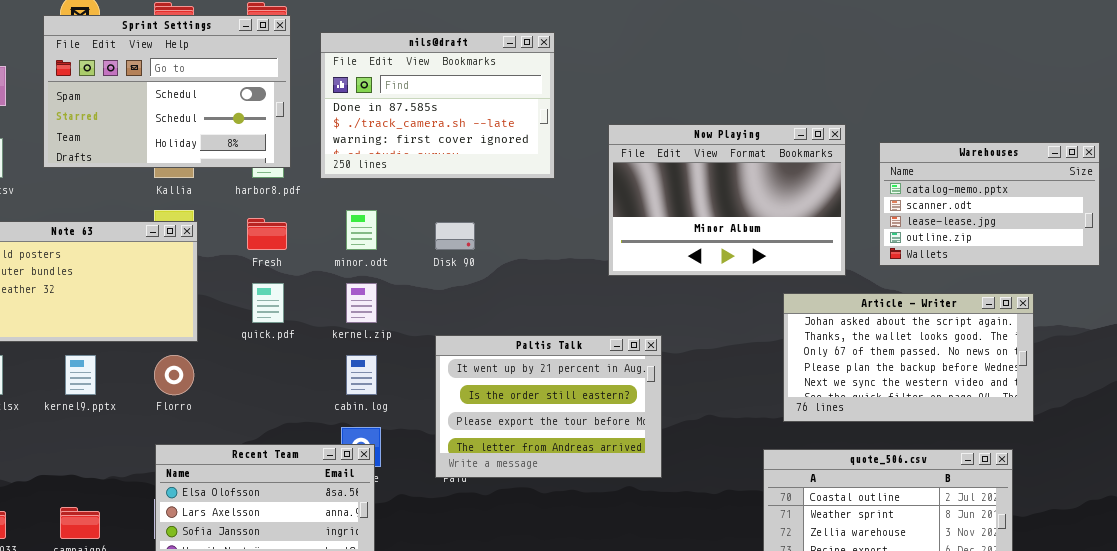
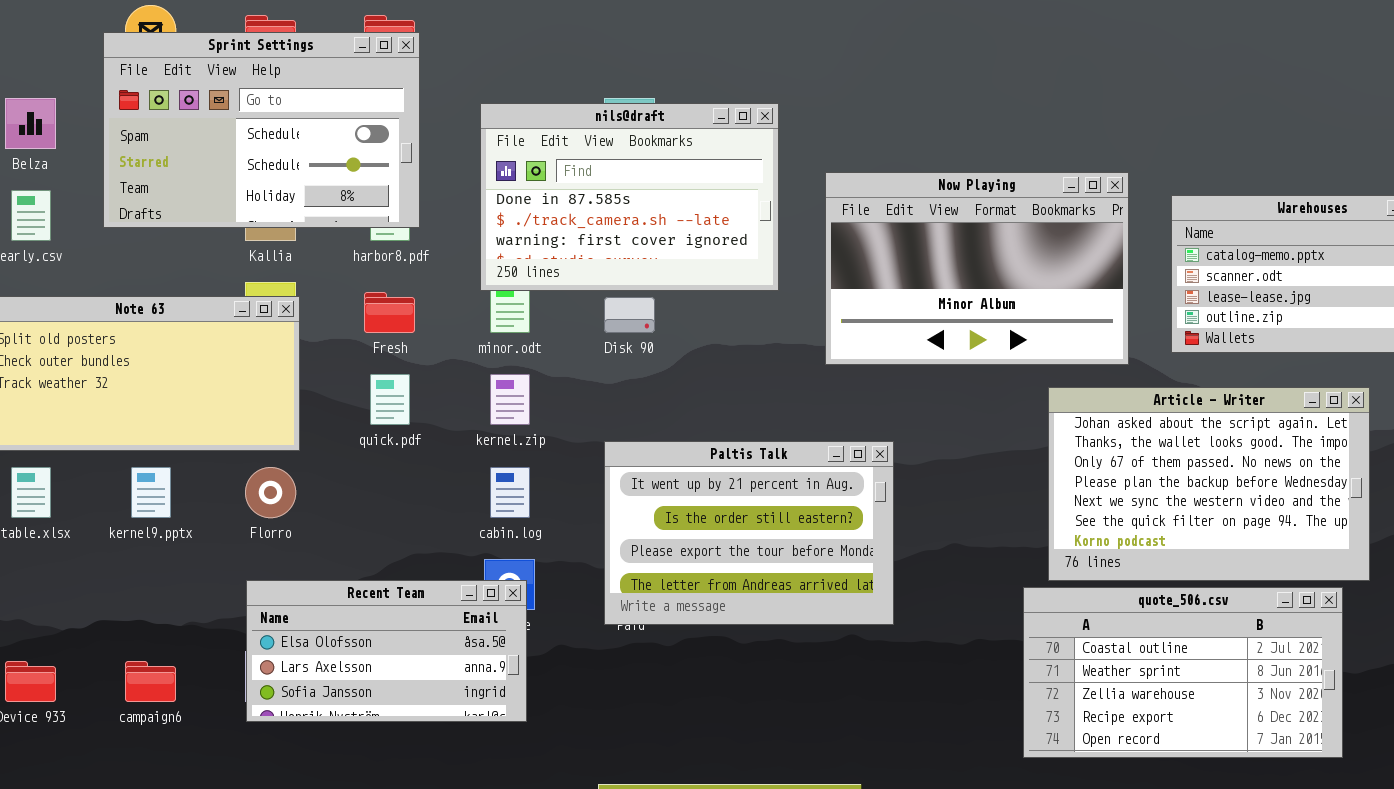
nils@draft: [320,32,555,179] -> [480,103,779,291], moved
Article - Writer: [783,293,1034,422] -> [1048,387,1370,581], resized

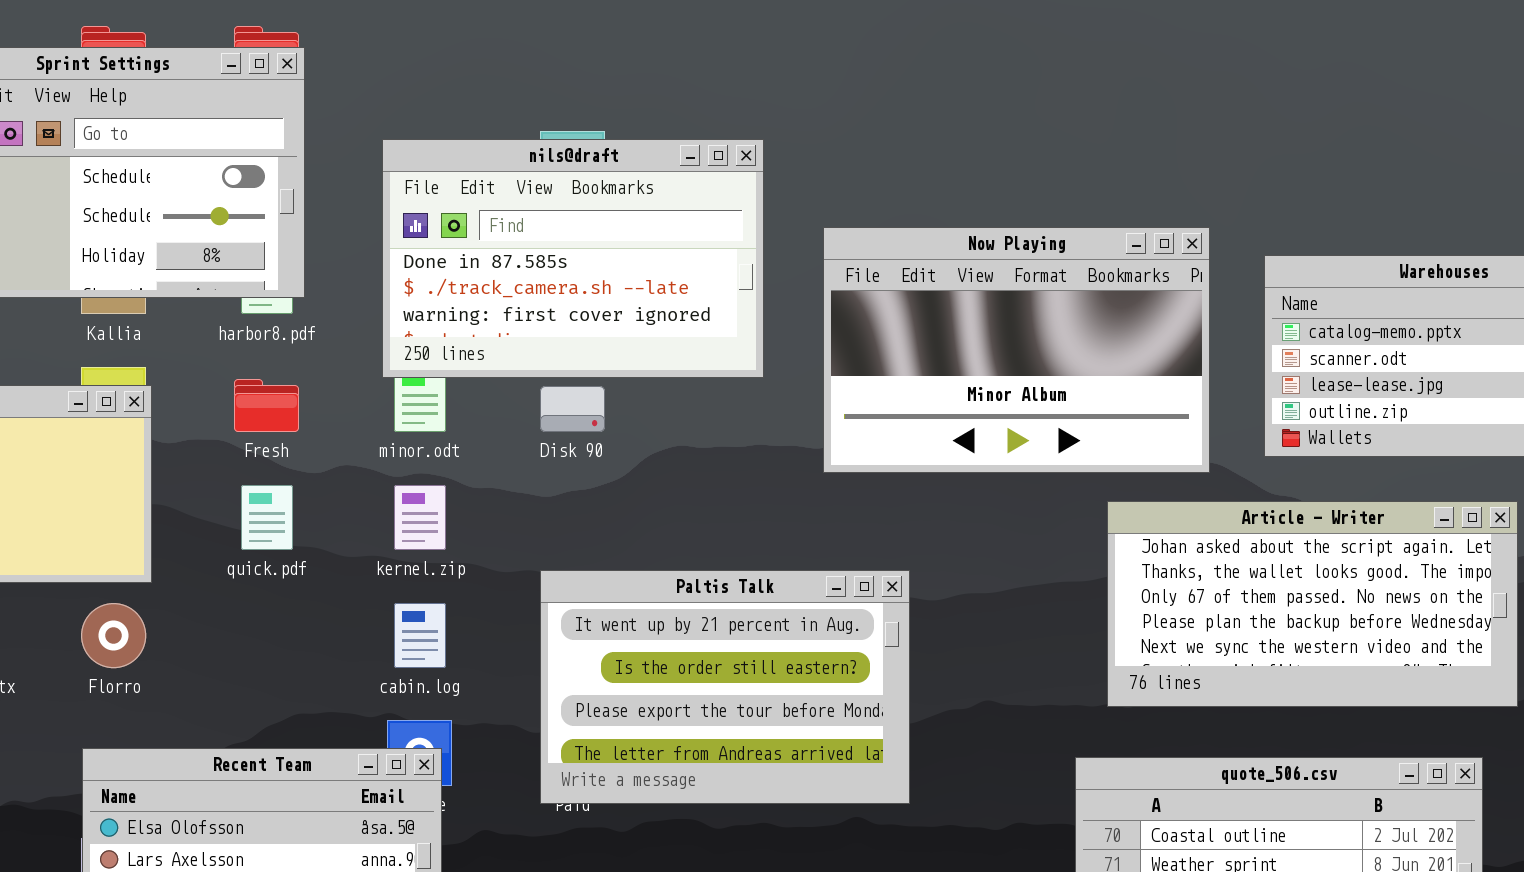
Article - Writer: [1048,387,1370,581] -> [1107,501,1518,707], resized

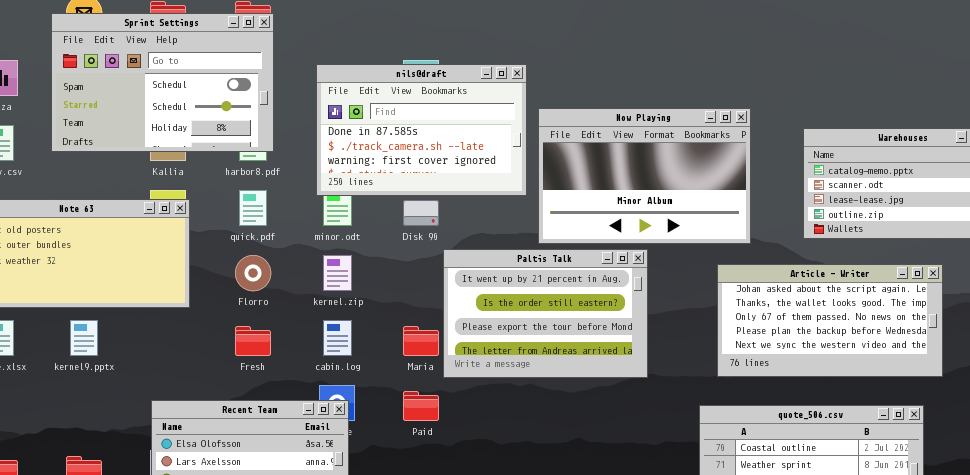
Now Playing: [823,227,1210,473] -> [538,108,751,244], moved
Fresh: [234,379,299,432] -> [235,326,271,356], moved
quick.pdf: [241,485,293,550] -> [239,190,267,226], moved
Paltis Talk: [540,570,910,804] -> [443,249,648,378], moved
Florro: [81,603,146,668] -> [235,255,271,291], moved

